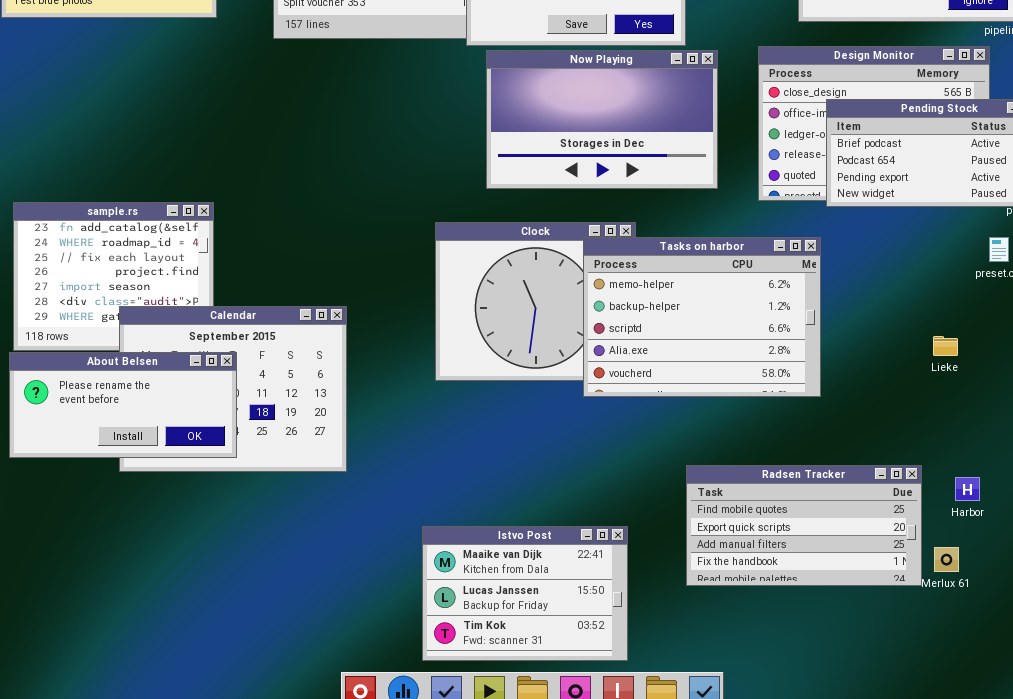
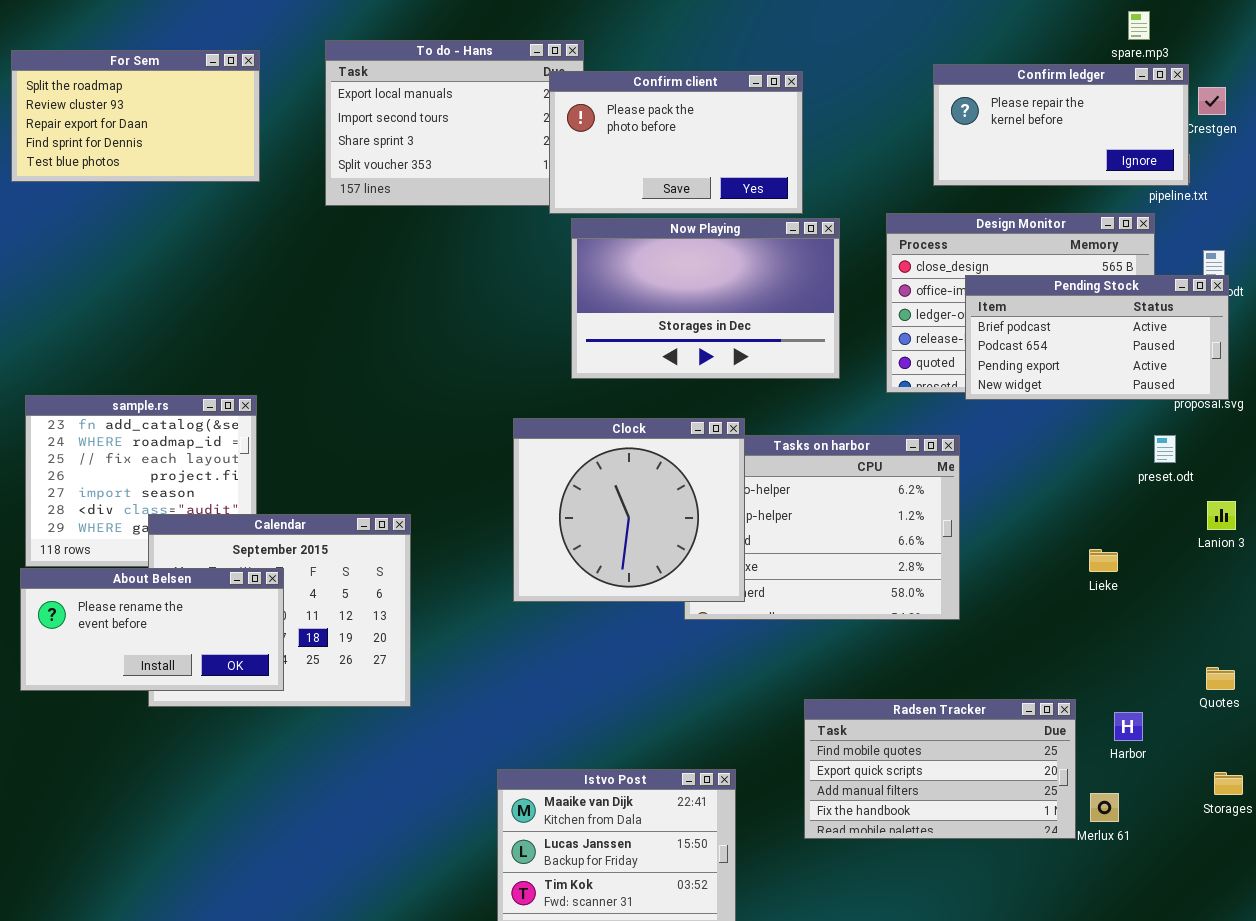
Clock: [435,222,636,381] -> [513,418,745,602], raised

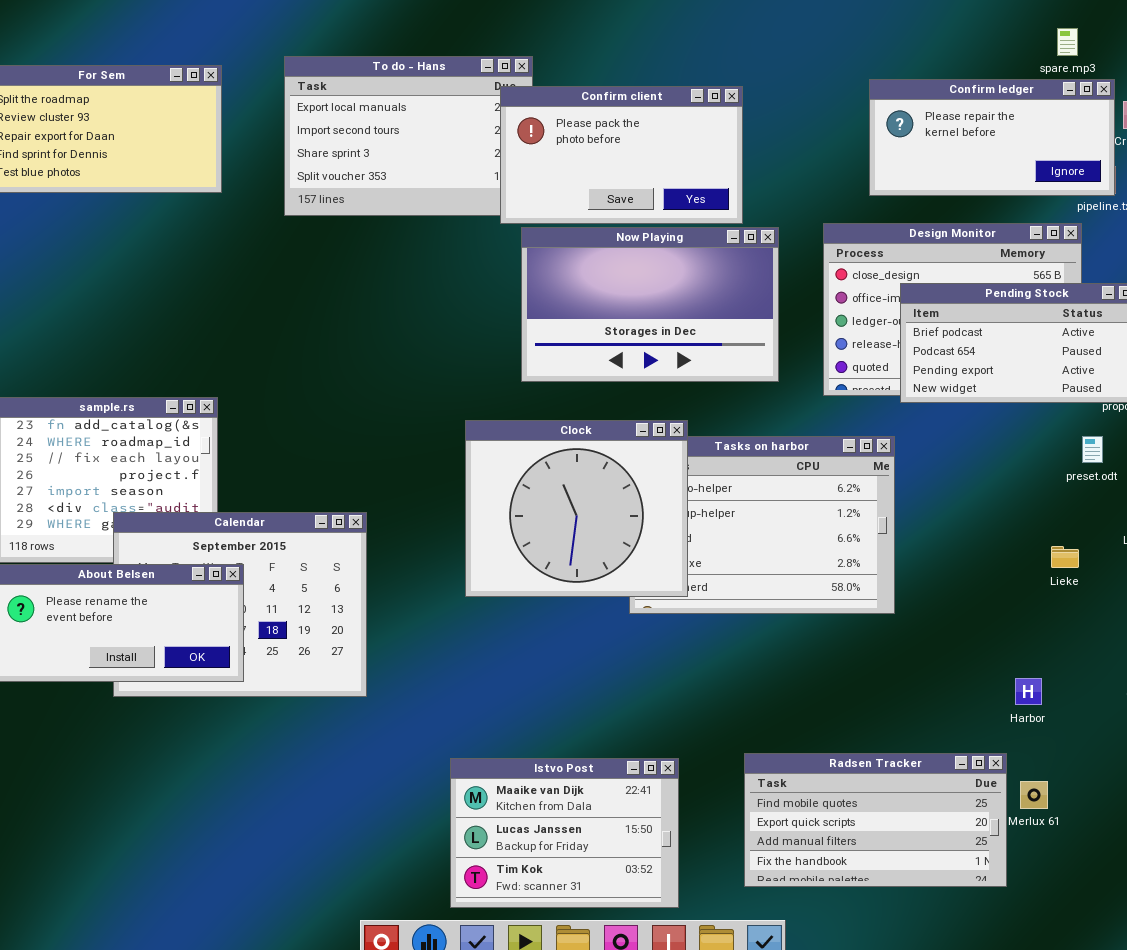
Lieke: [1089,549,1118,572] -> [1051,546,1079,568], moved
Radsen Tracker: [804,699,1076,839] -> [744,753,1007,887], moved
Harbor: [1114,712,1143,741] -> [1015,678,1042,705], moved

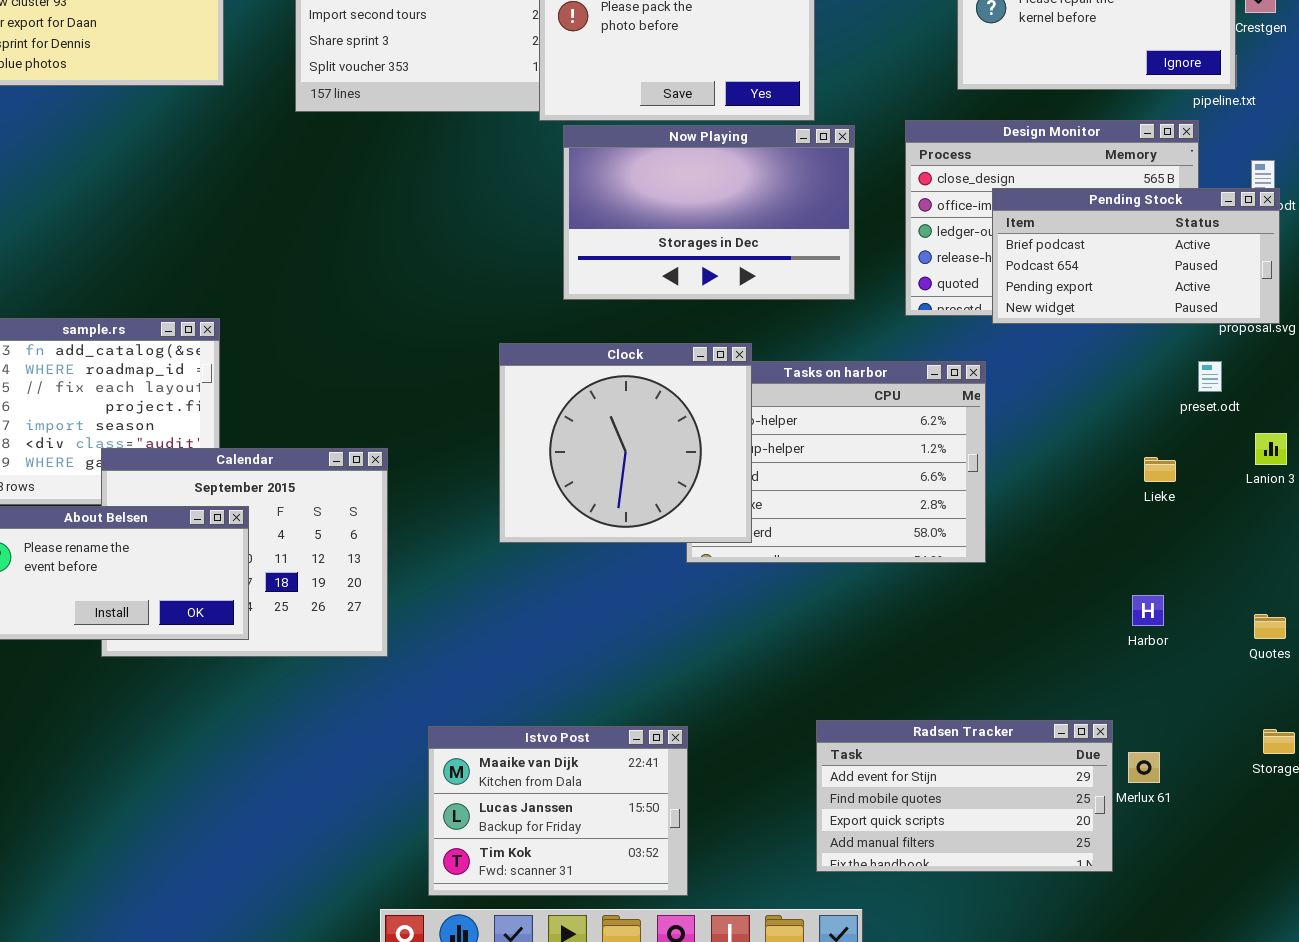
Lieke: [1051,546,1079,568] -> [1144,457,1176,482], moved
Harbor: [1015,678,1042,705] -> [1132,595,1164,626], moved
Radsen Tracker: [744,753,1007,887] -> [816,720,1113,872], scrolled up 1 row
Istvo Post: [450,758,679,908] -> [428,726,688,896], moved

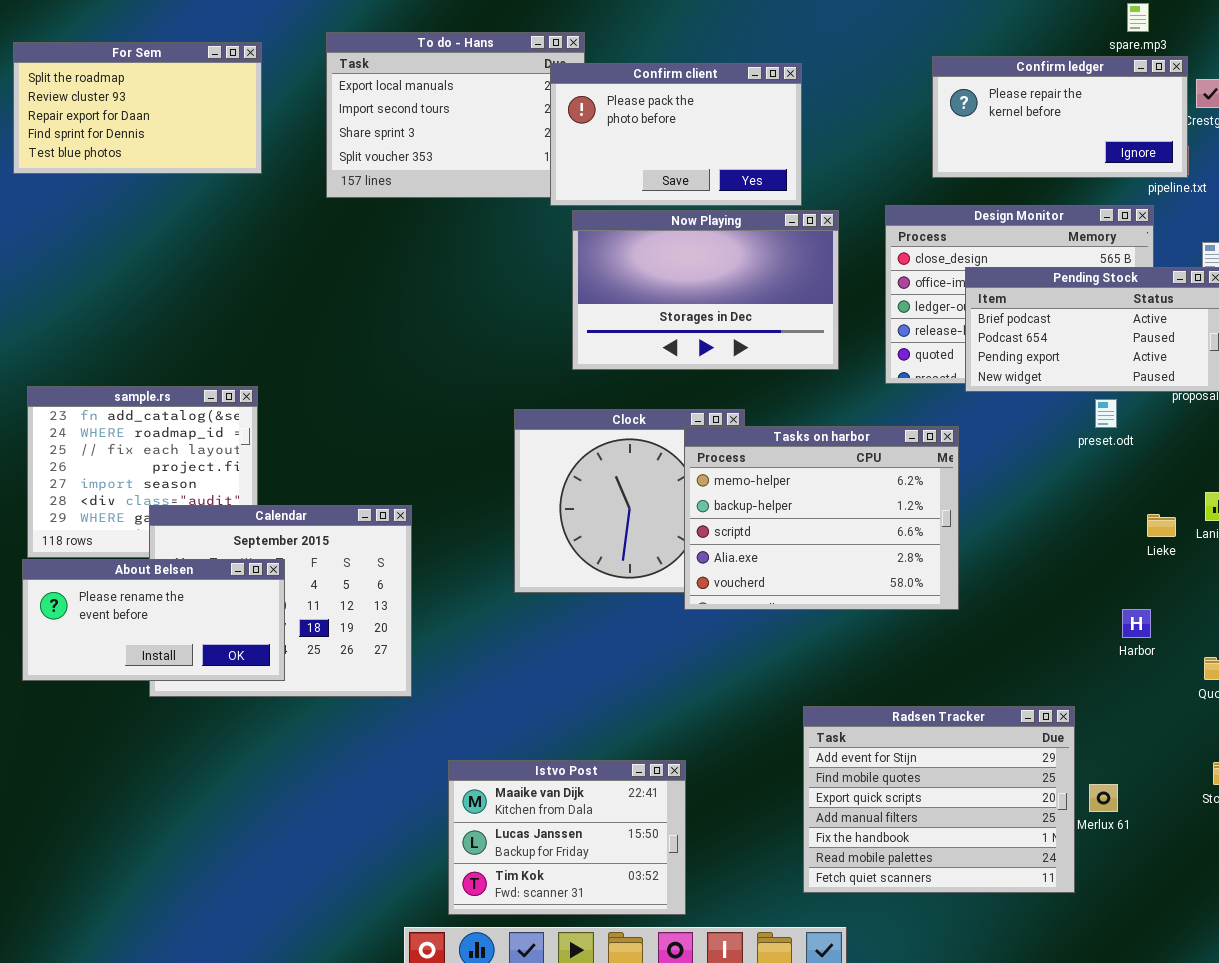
Tasks on harbor: [686,361,986,563] -> [684,426,959,610], raised
preset.odt: [1198,361,1222,392] -> [1095,399,1117,428], moved
Lieke: [1144,457,1176,482] -> [1147,514,1176,537], moved
Harbor: [1132,595,1164,626] -> [1122,609,1151,638], moved
Radsen Tracker: [816,720,1113,872] -> [803,706,1075,893], resized

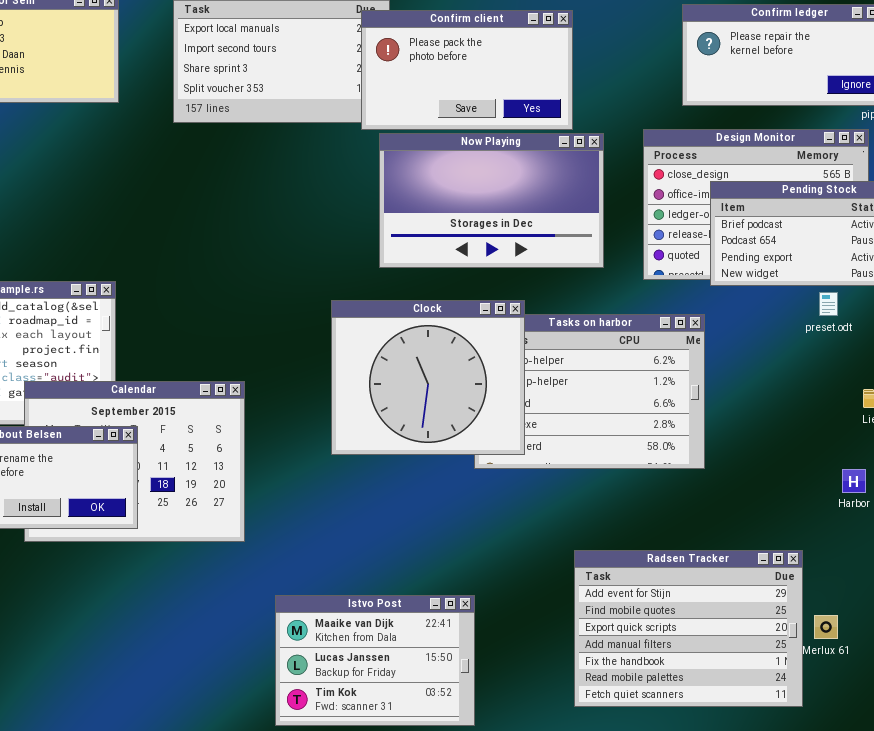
Clock: [514,409,745,593] -> [331,300,525,455], raised

